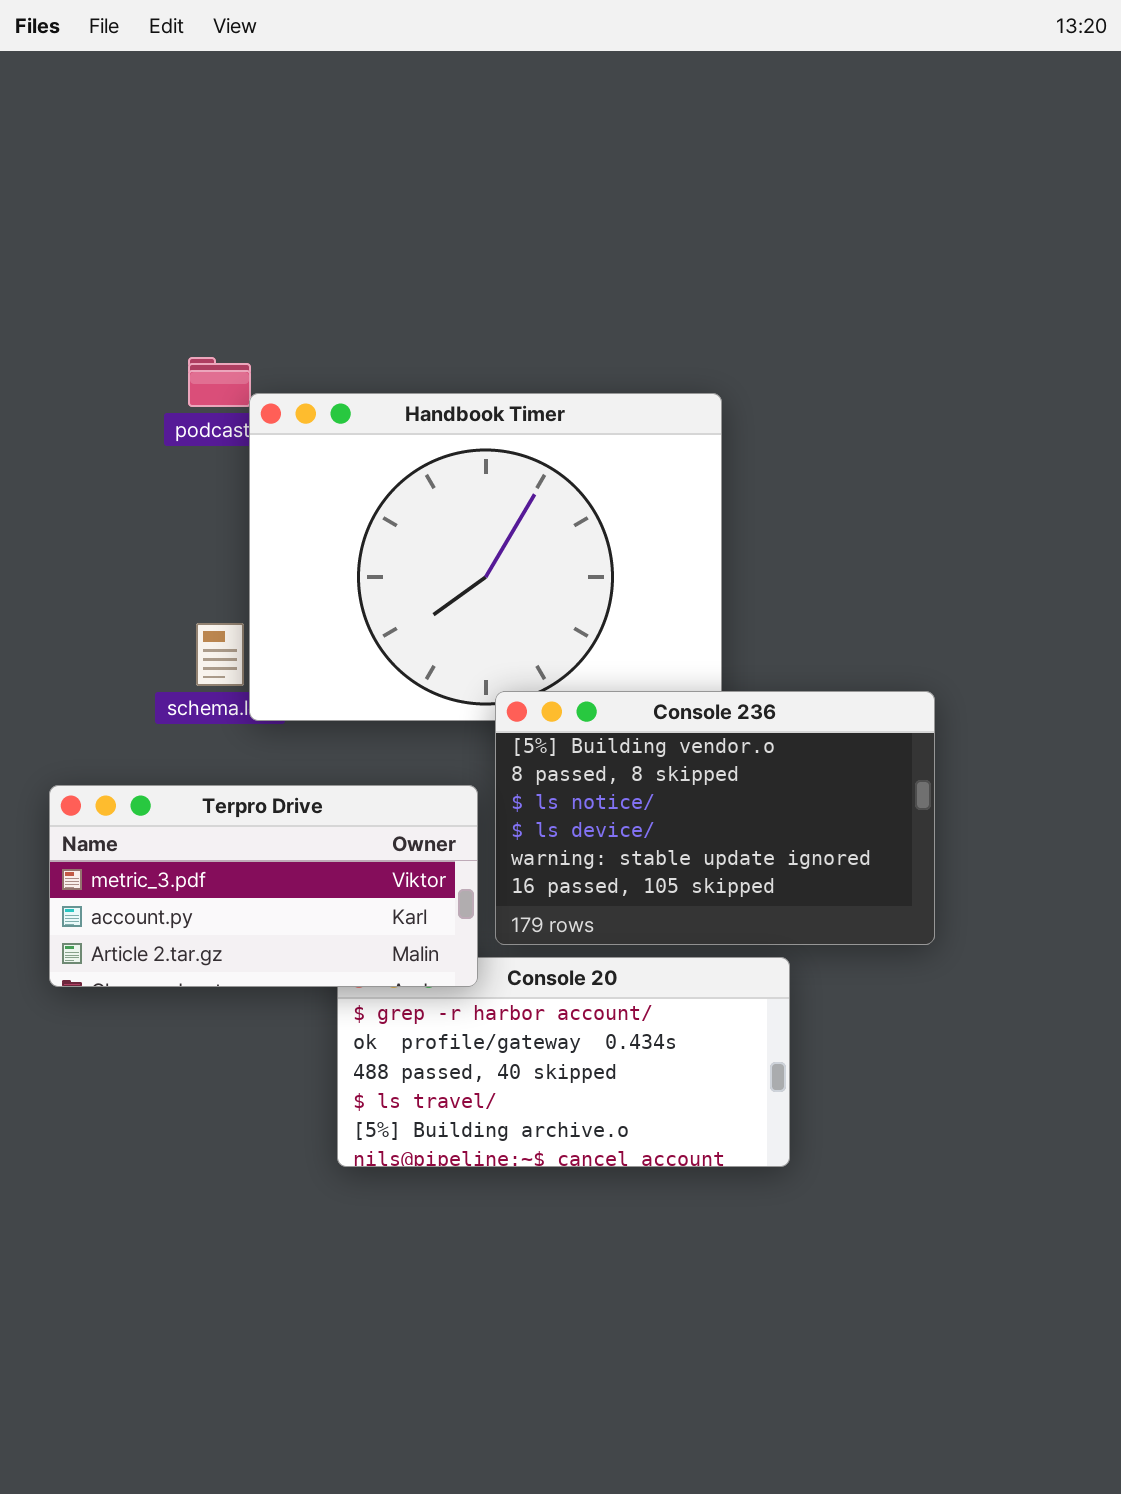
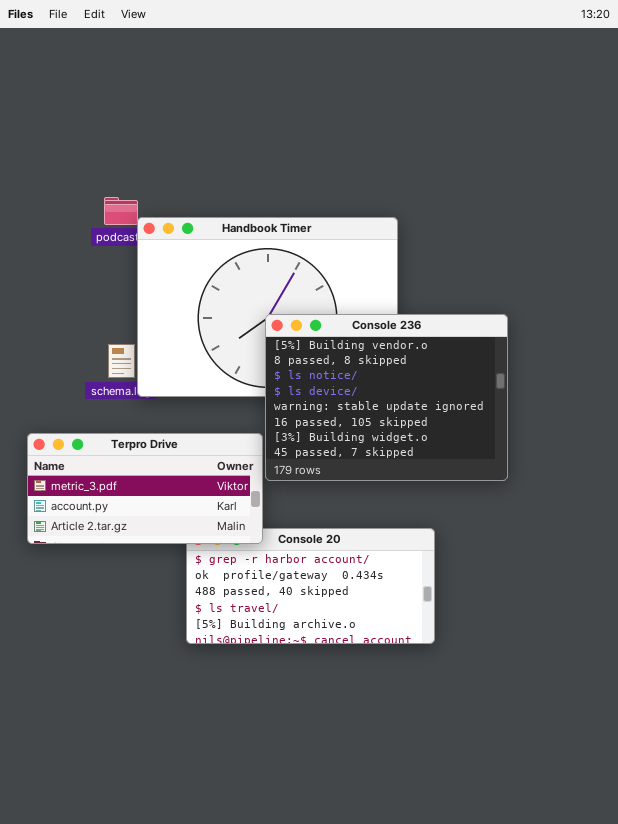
Console 236: [495,691,935,945] -> [265,314,508,481], moved, resized

